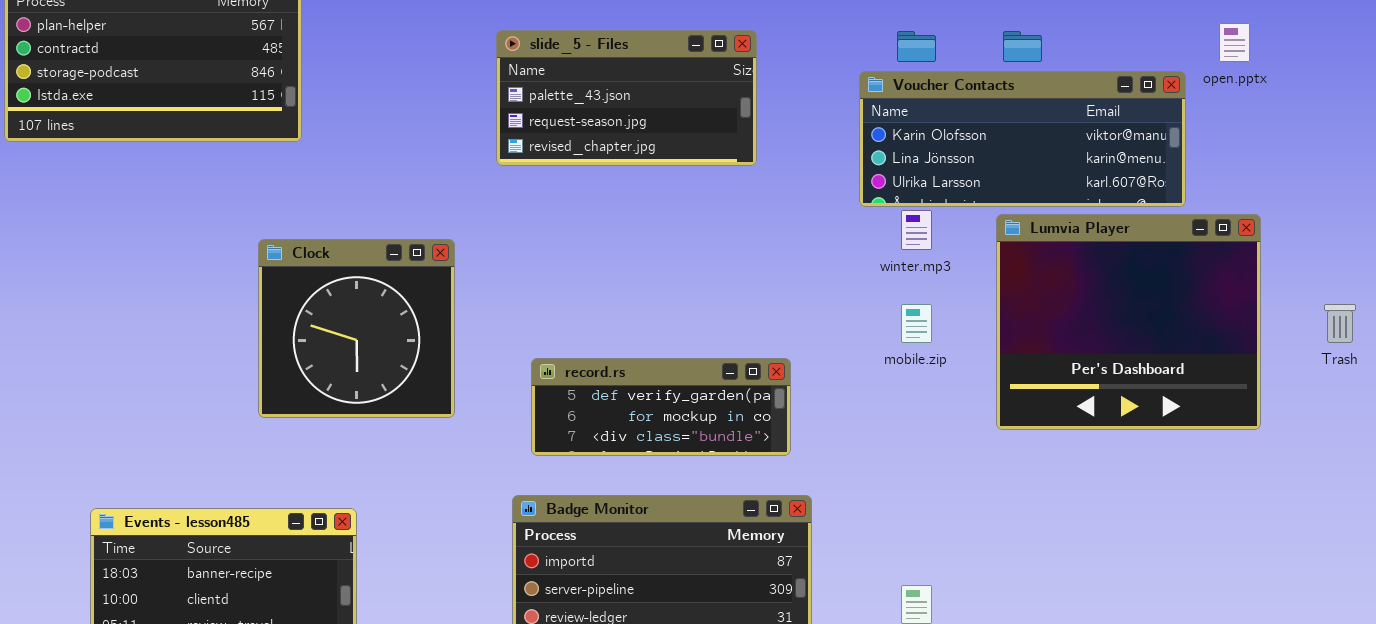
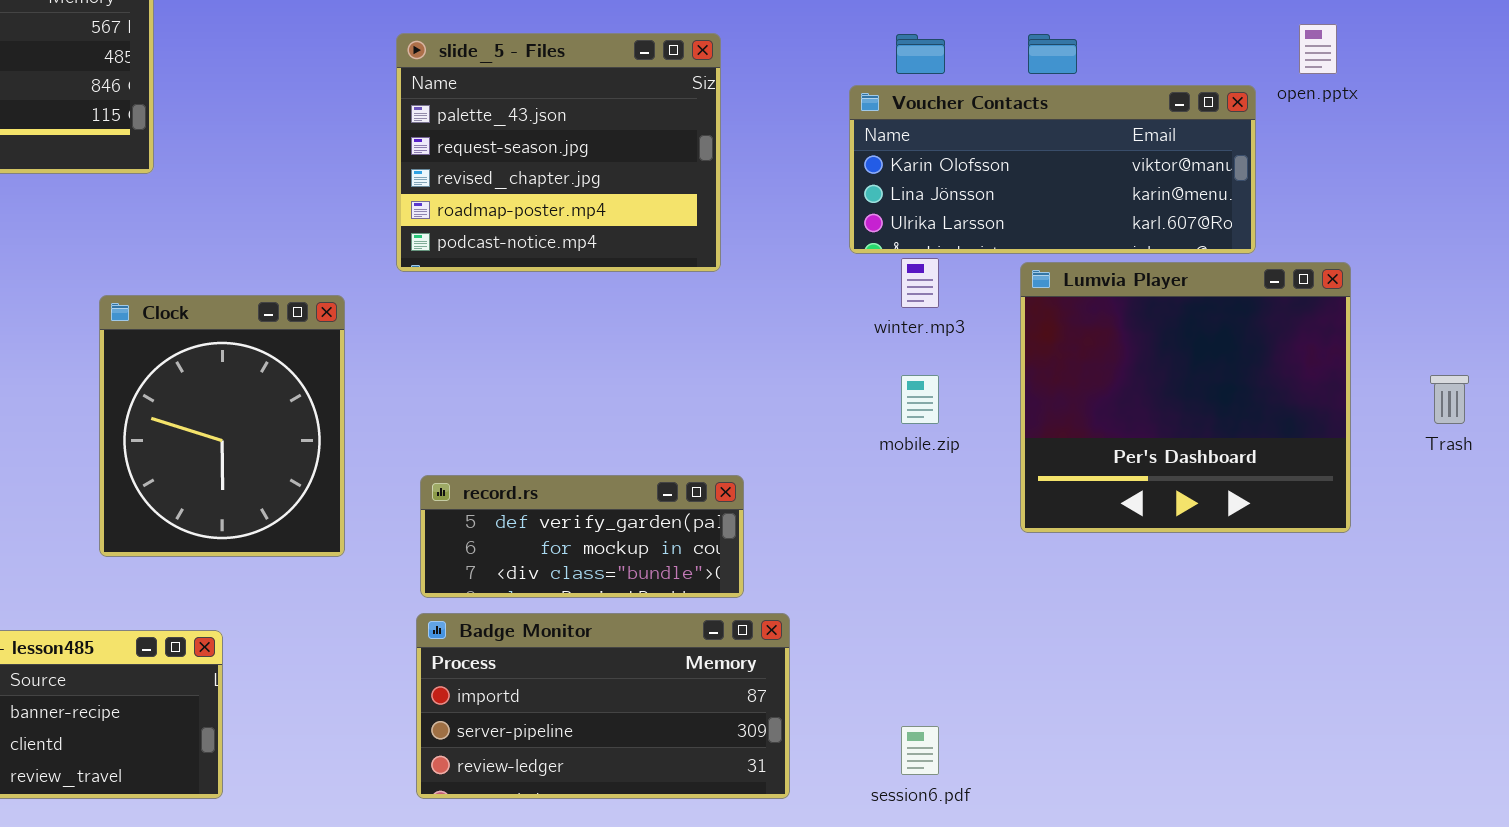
slide_5 - Files: [496,30,757,166] -> [396,33,721,272], resized
Clock: [258,239,455,418] -> [99,295,345,557], resized
record.rs: [531,358,791,456] -> [420,475,744,598], moved

